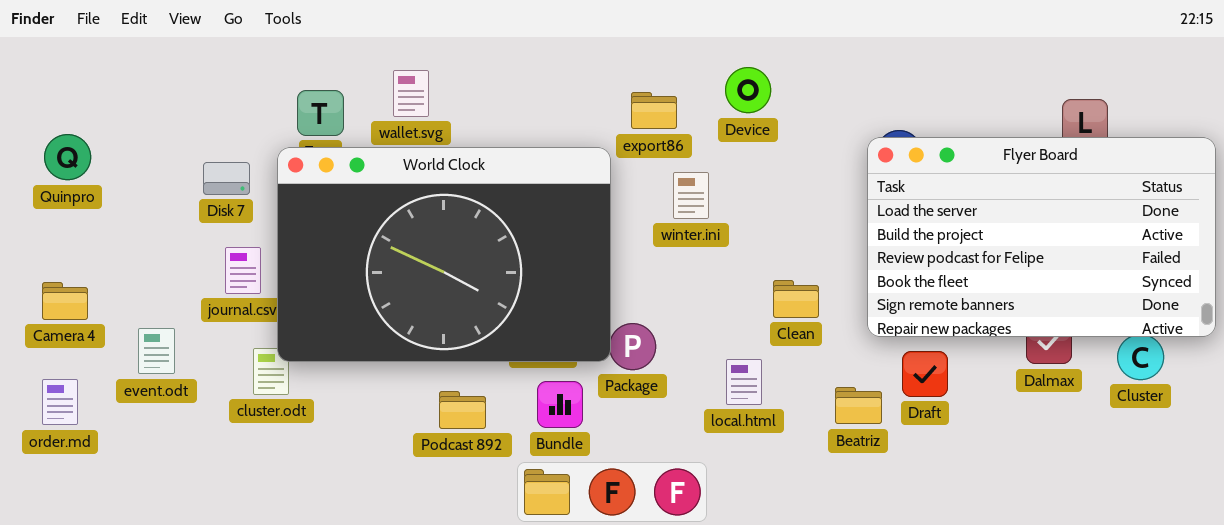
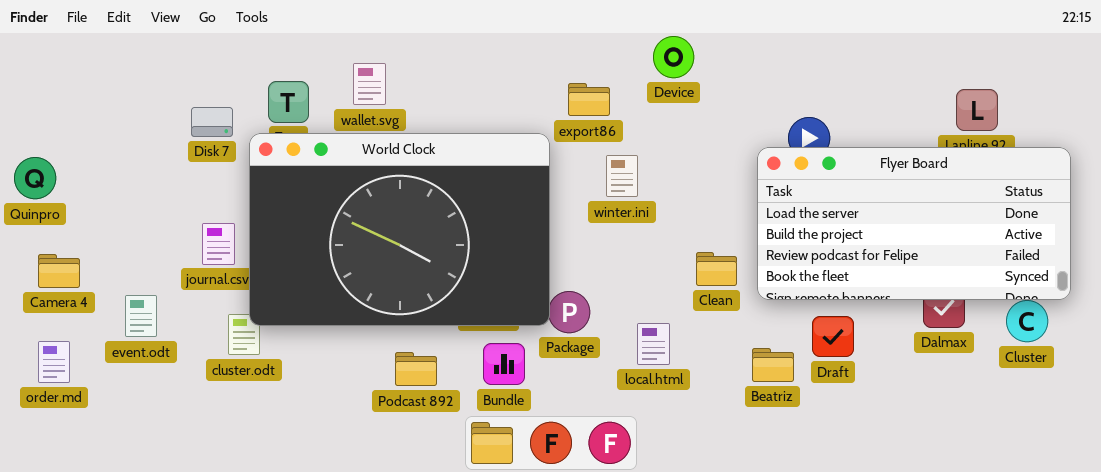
Device: [725,67,771,113] -> [653,36,694,78], moved
Quinpro: [44,134,91,180] -> [14,157,56,199], moved
Flyer Board: [867,137,1216,337] -> [757,147,1071,300], moved, resized
Disk 7: [203,162,250,195] -> [191,107,233,137], moved
local.html: [726,359,762,405] -> [637,323,670,365], moved

